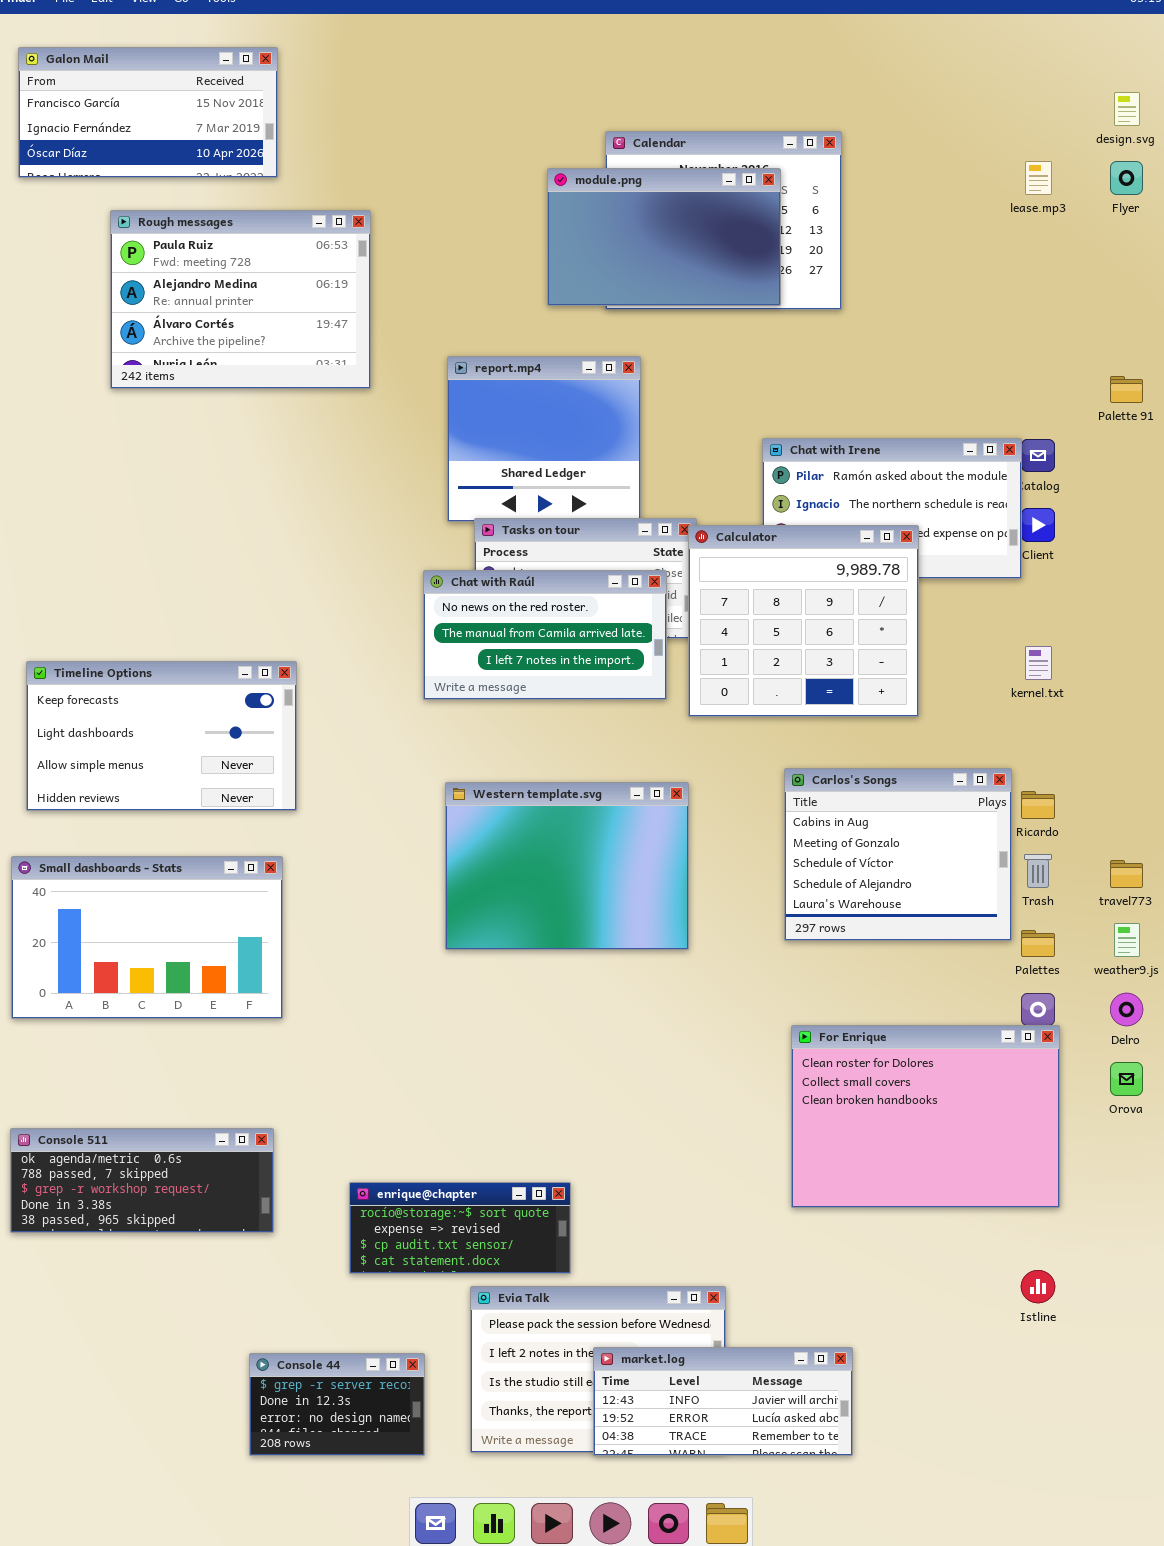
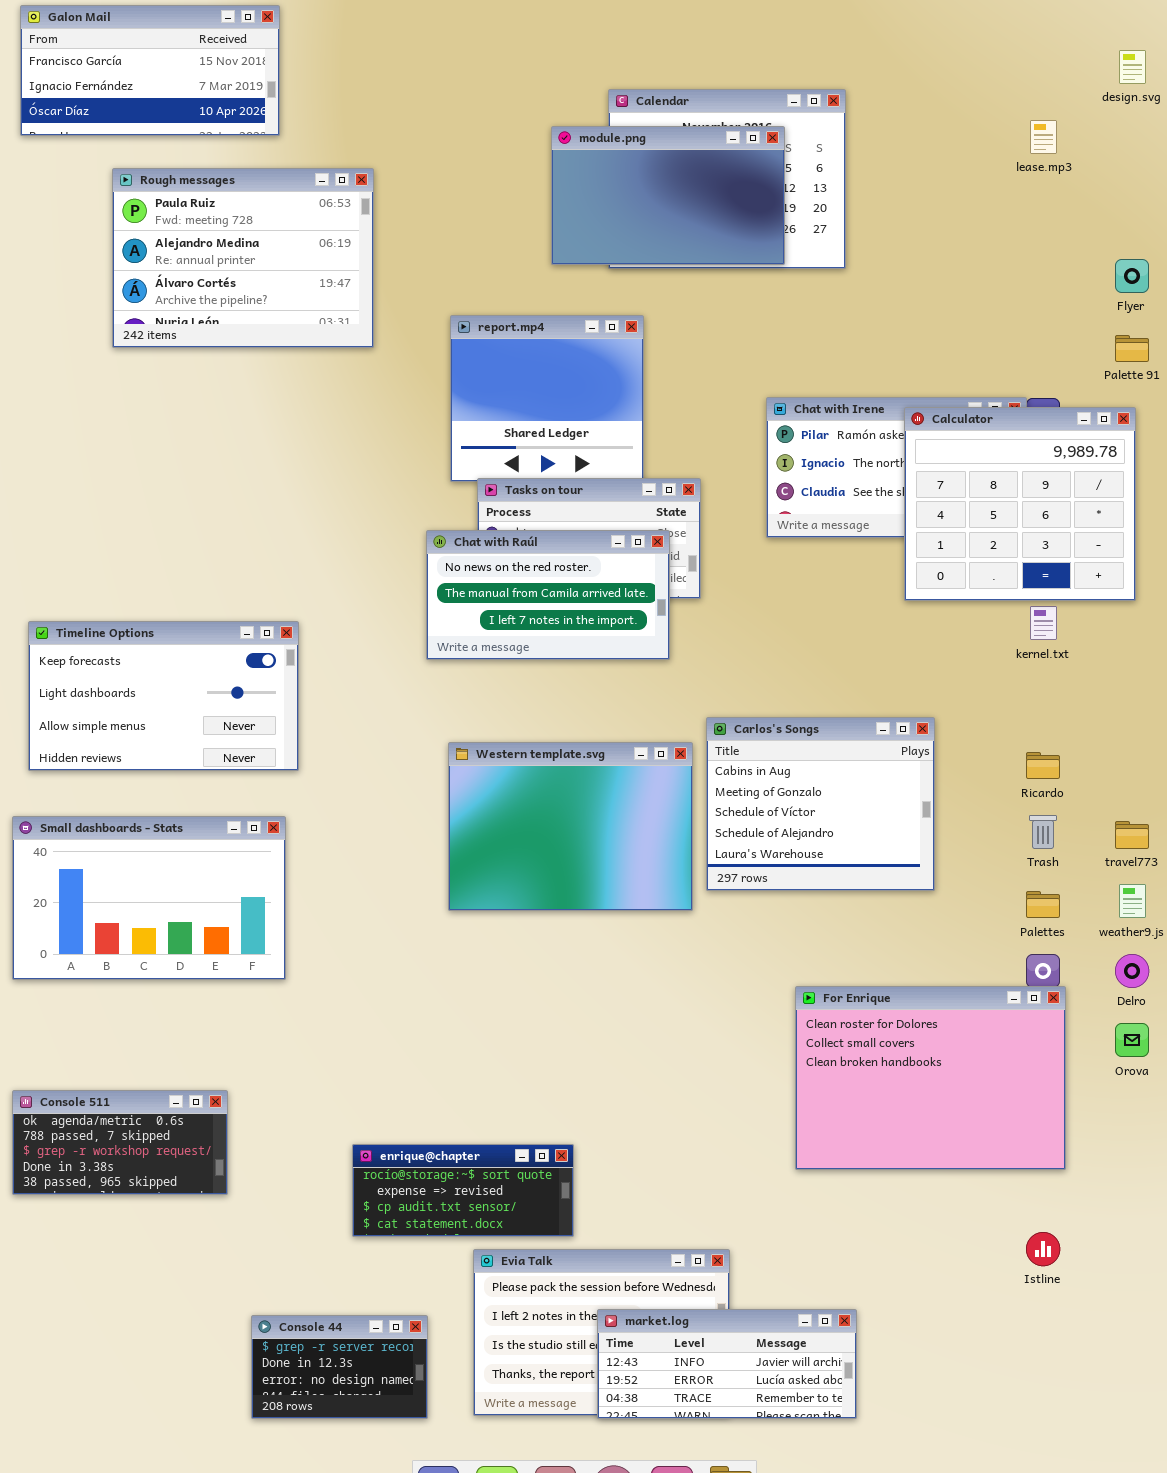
Flyer: [1110,161,1143,195] -> [1115,259,1149,293], moved
Calculator: [688,525,919,717] -> [904,407,1136,601], moved
Carlos's Songs: [784,768,1012,941] -> [706,717,935,891], moved
Console 511: [10,1128,274,1233] -> [12,1090,228,1195], resized

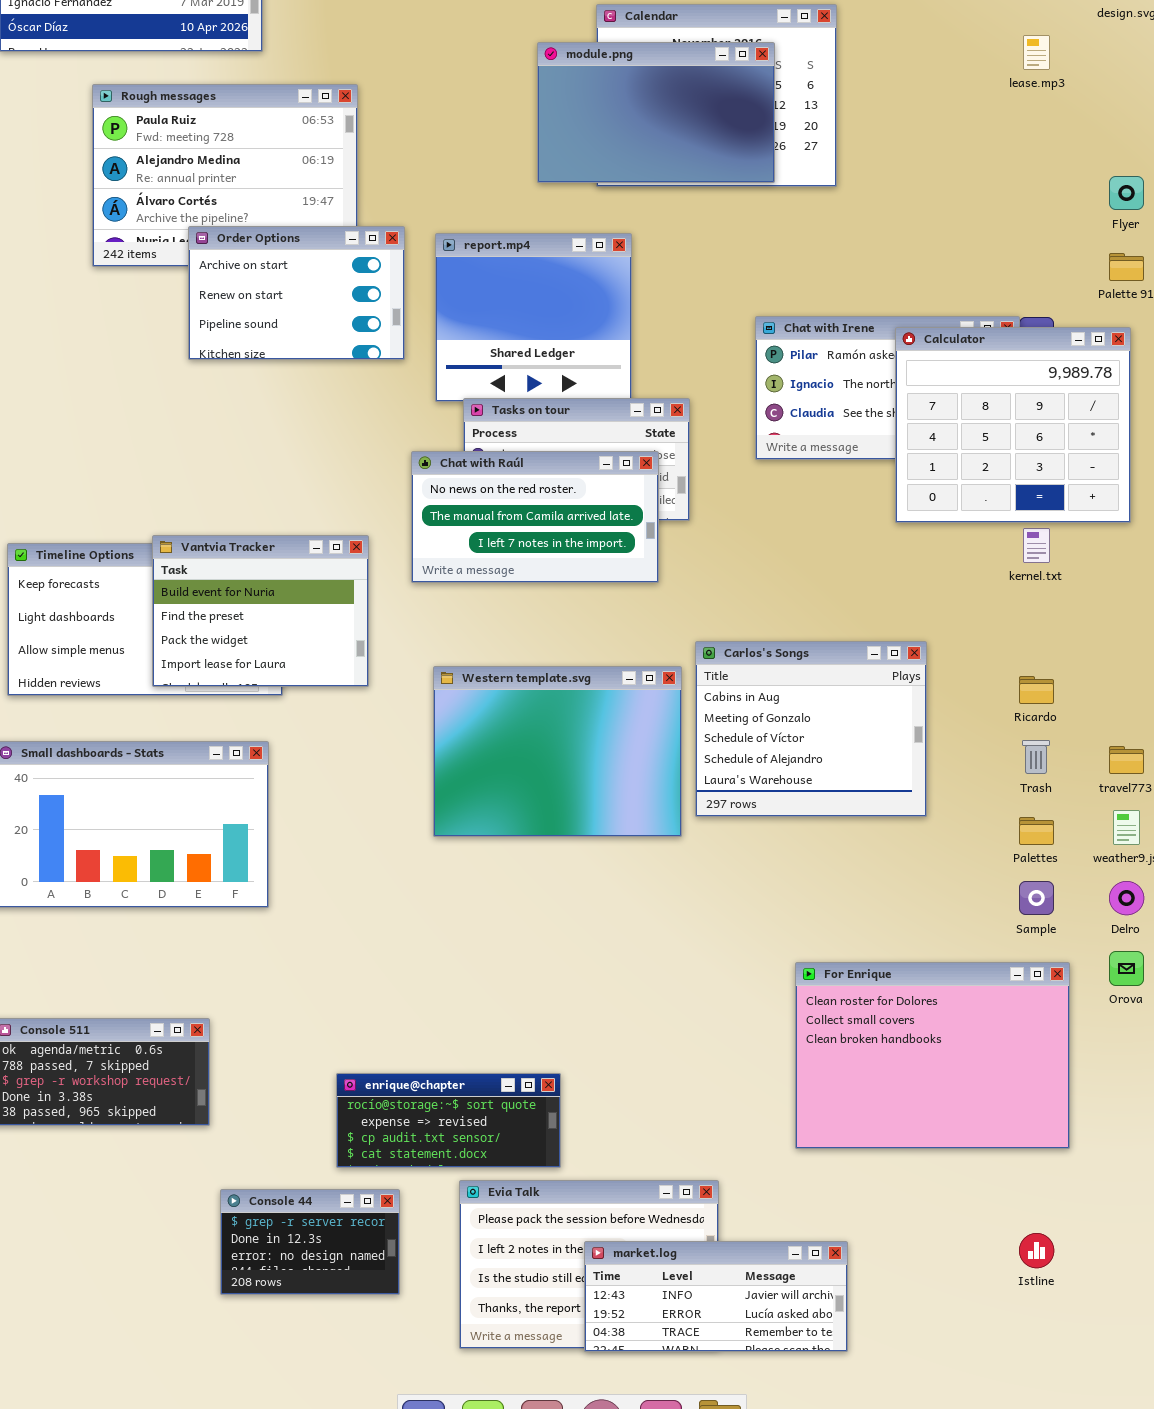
Order Options: none -> [188,226,405,360], opened
Vantvia Tracker: none -> [152,535,369,687], opened
For Enrique: [795,986,1066,1170] -> [795,962,1070,1149], moved
Istline: [1026,1232,1060,1266] -> [1019,1233,1054,1268], moved
Console 44: [251,1315,428,1419] -> [220,1189,400,1295], moved

